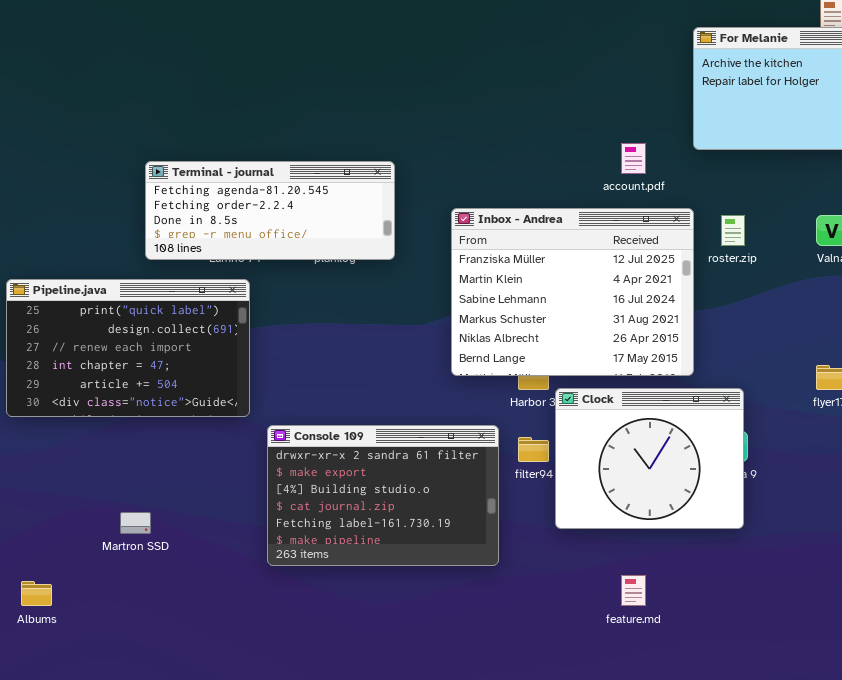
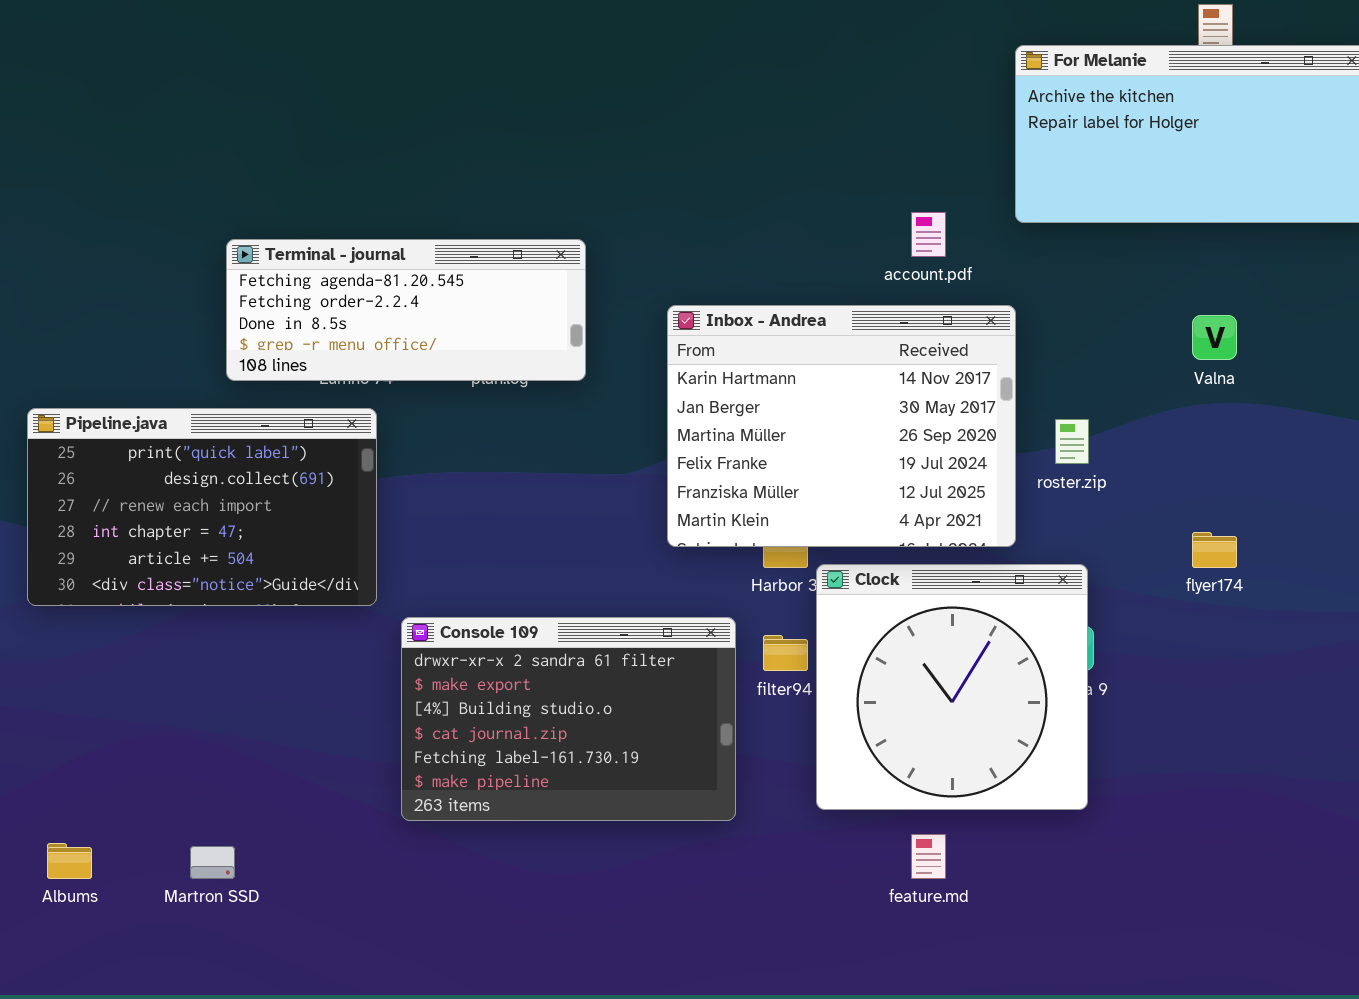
Inbox - Andrea: [451,208,694,376] -> [667,305,1016,547], scrolled up 4 rows
roster.zip: [721,215,745,246] -> [1055,419,1089,464], moved
Clock: [555,388,744,529] -> [816,564,1088,810], resized
Martron SSD: [120,512,151,534] -> [190,846,235,879], moved

